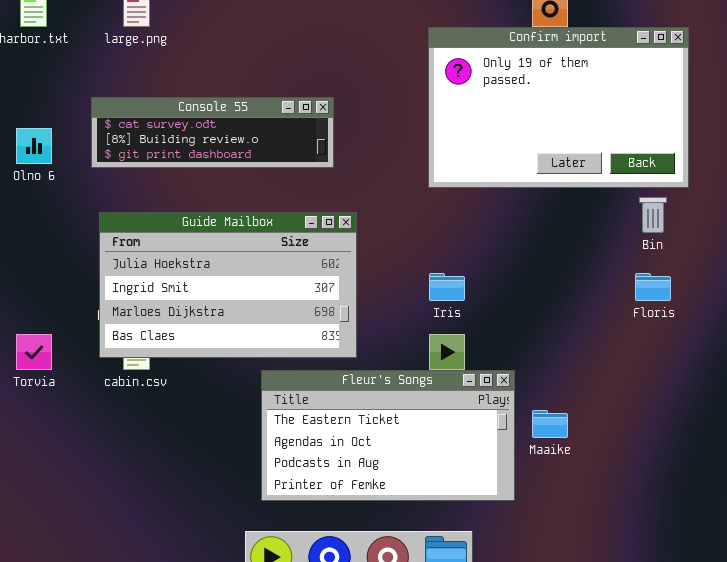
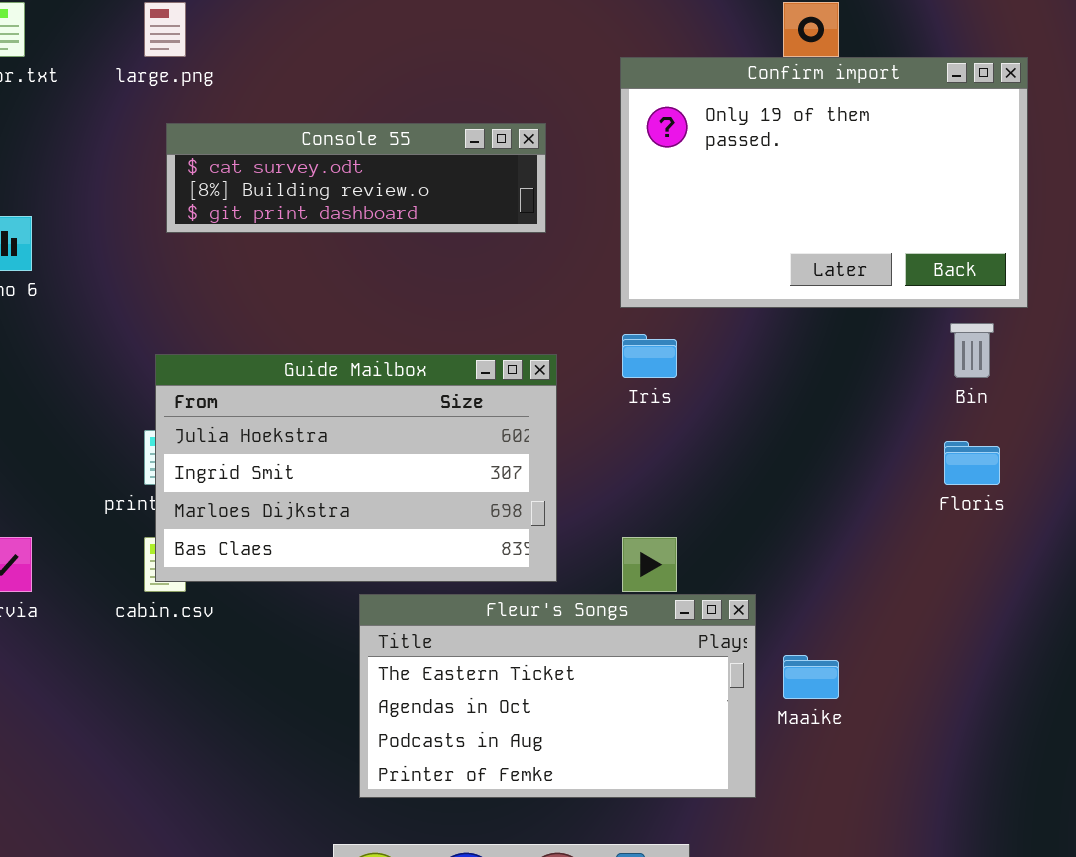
Console 55: [91,97,334,168] -> [166,123,546,233], moved
Guide Mailbox: [99,212,357,358] -> [155,354,557,582], moved
Iris: [429,273,465,301] -> [622,334,677,378], moved

